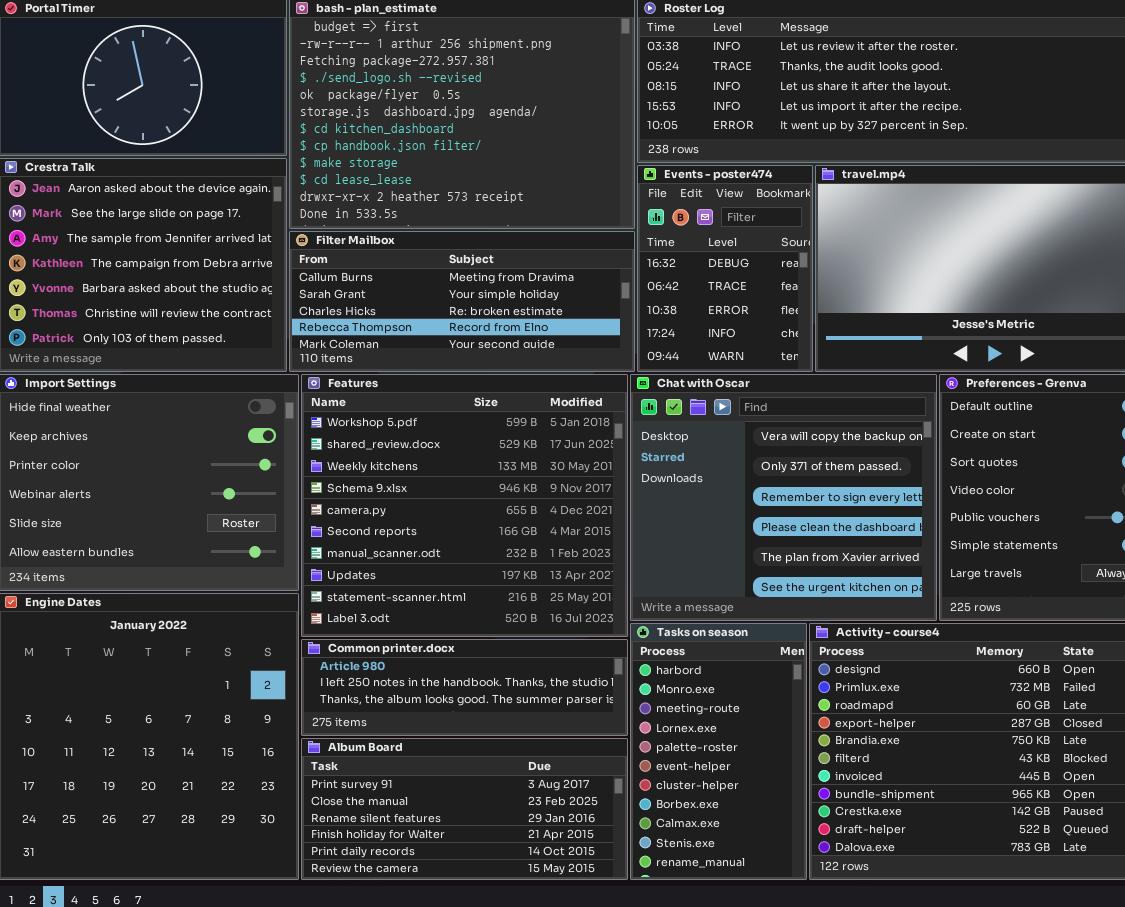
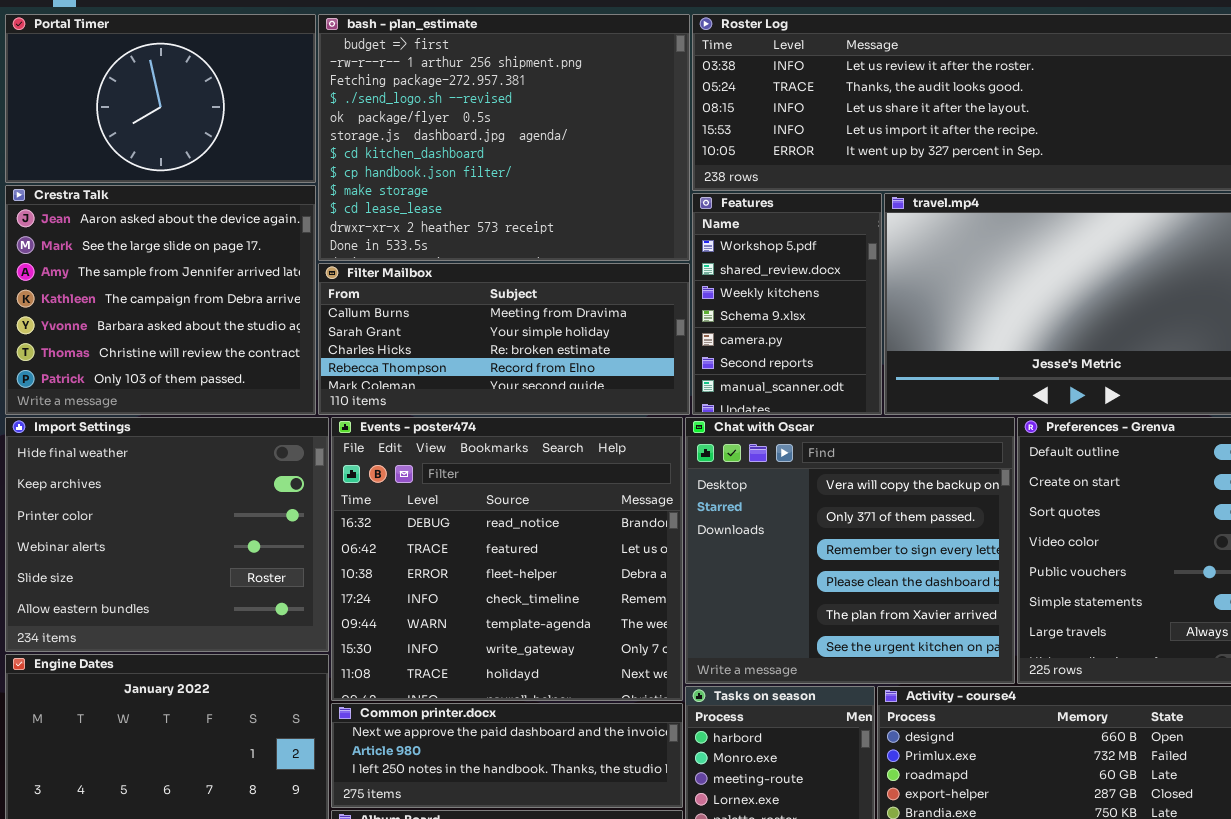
Events - poster474: [637,165,813,372] -> [331,417,683,701], moved, resized
Features: [301,374,628,637] -> [692,193,882,415], moved, resized
Common printer.docx: [301,639,628,736] -> [331,703,683,808], scrolled up 1 row

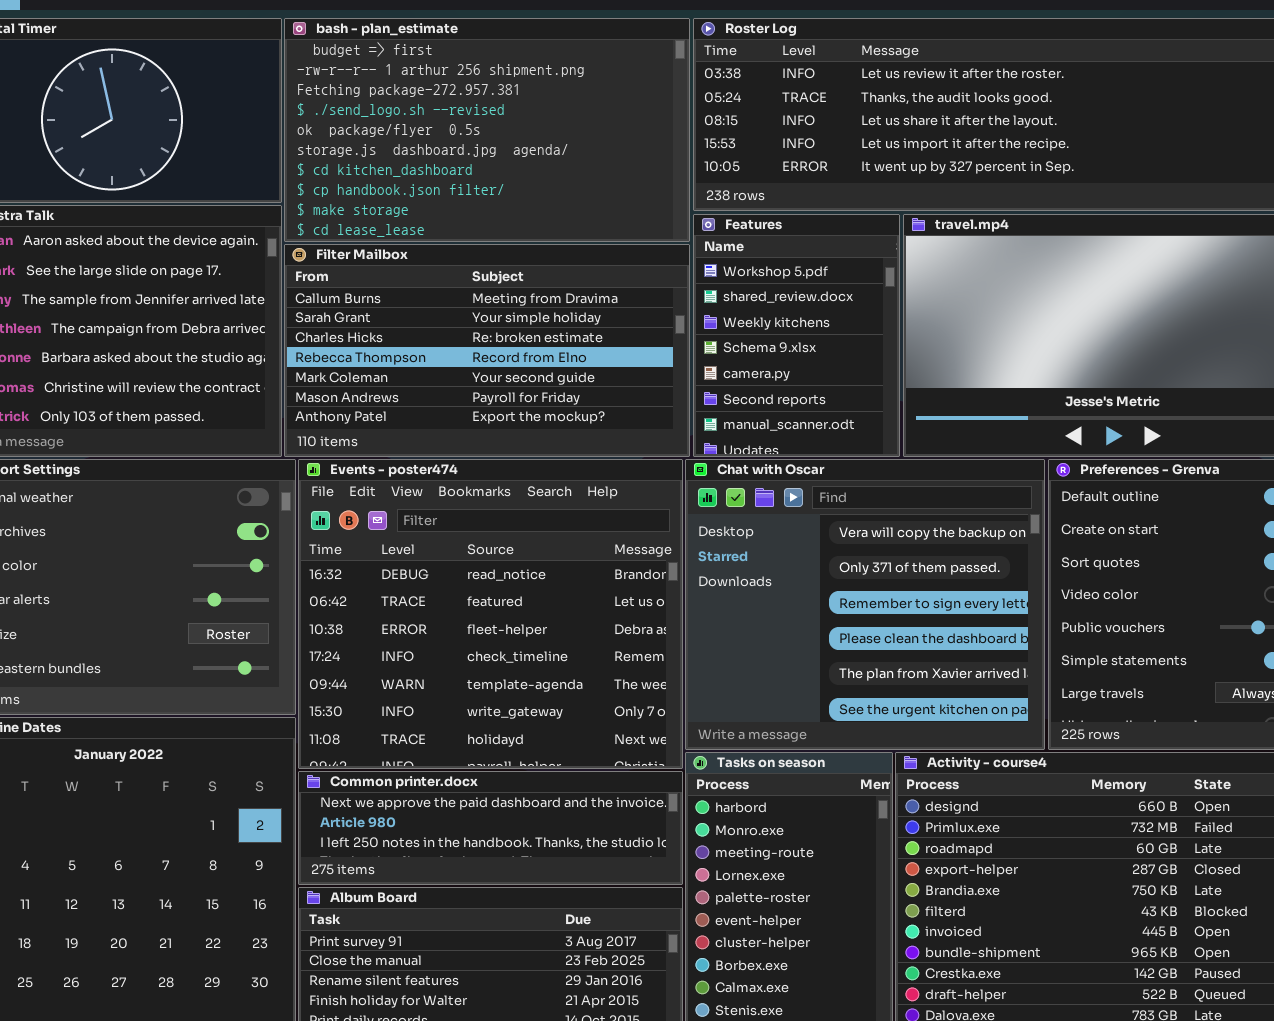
bash - plan_estimate: [318,14,690,261] -> [284,18,690,242], resized
Filter Mailbox: [318,263,690,415] -> [284,244,690,457], resized

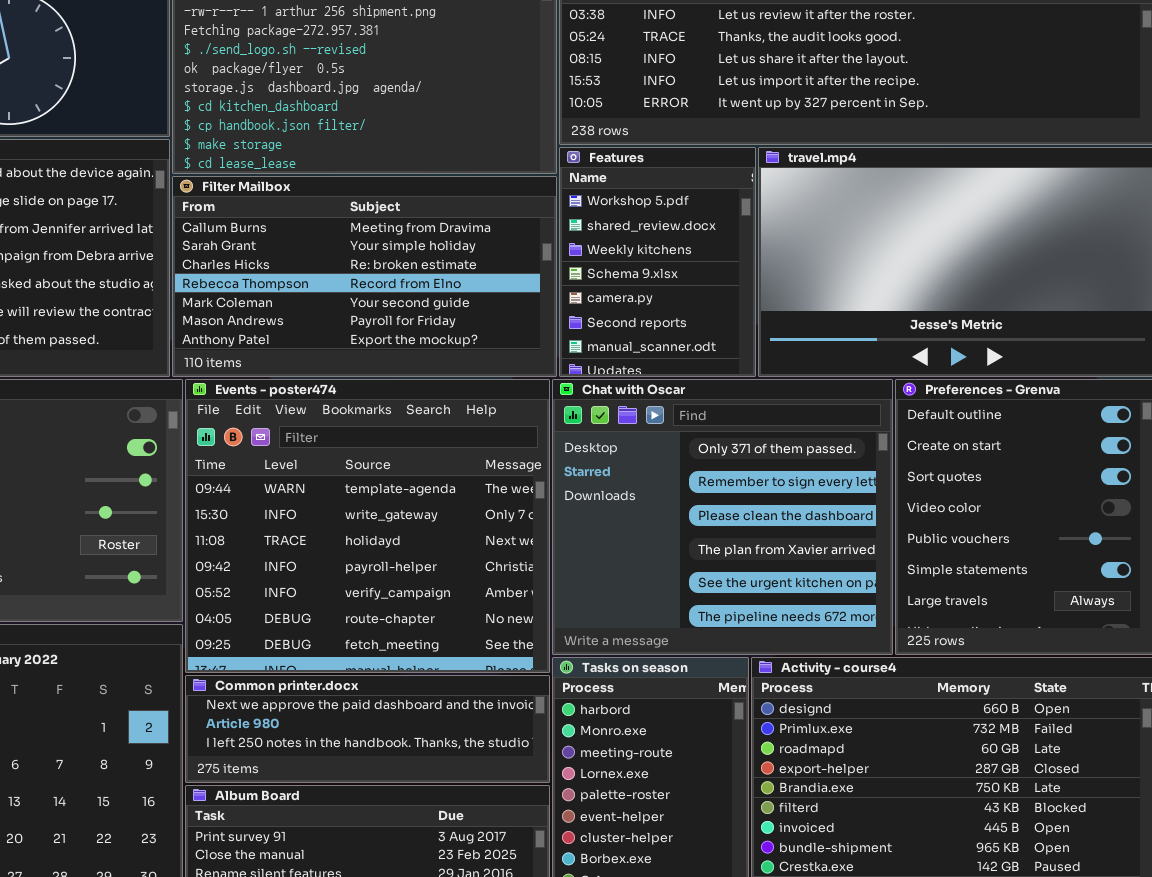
Events - poster474: [298,459,683,769] -> [185,379,550,673], scrolled down 4 rows
Chat with Oscar: [685,459,1045,750] -> [552,379,893,655], scrolled down 1 row

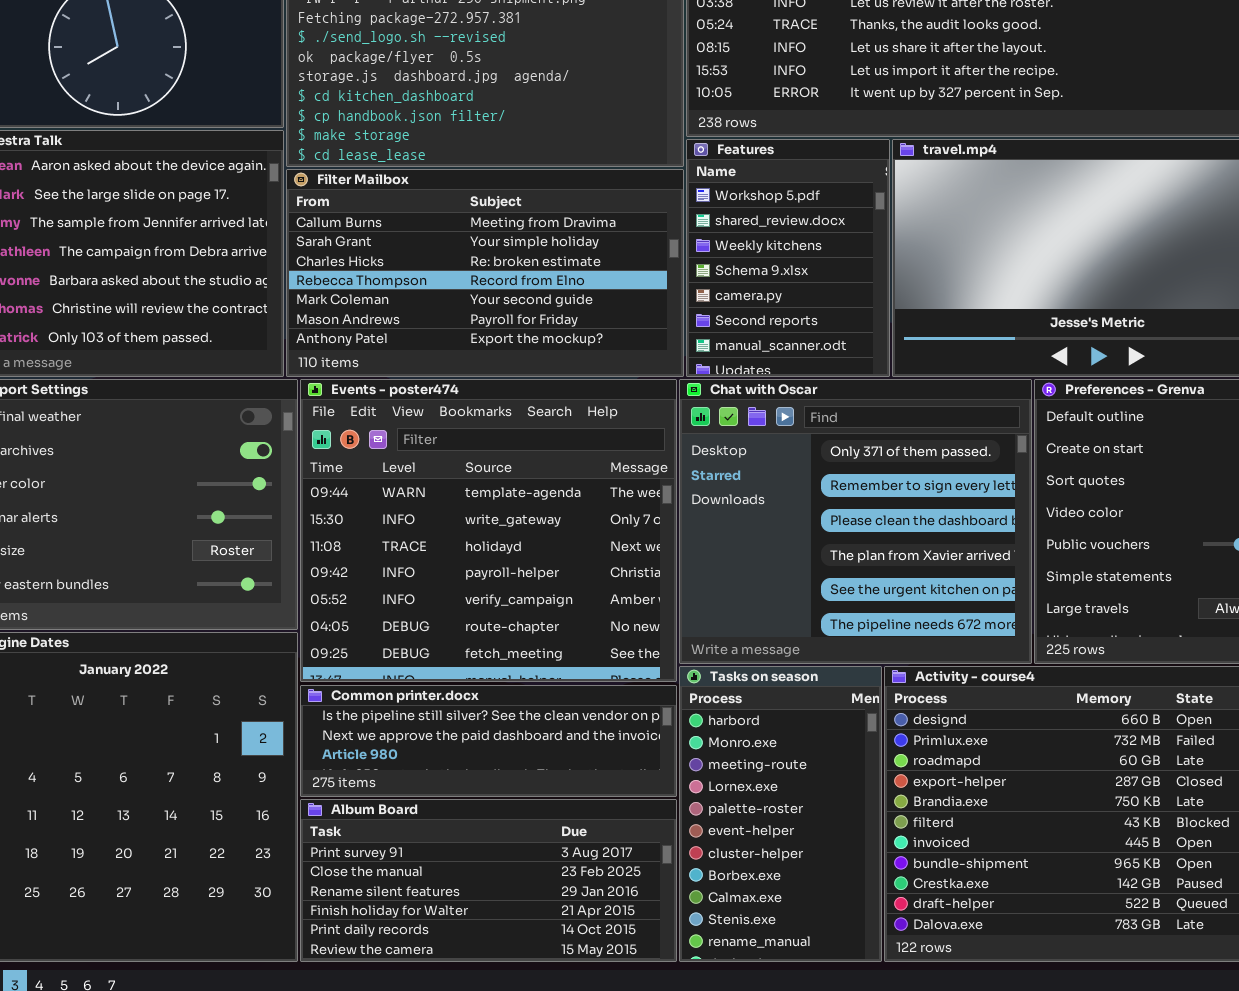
Common printer.docx: [185,675,550,783] -> [300,685,677,797], scrolled up 1 row

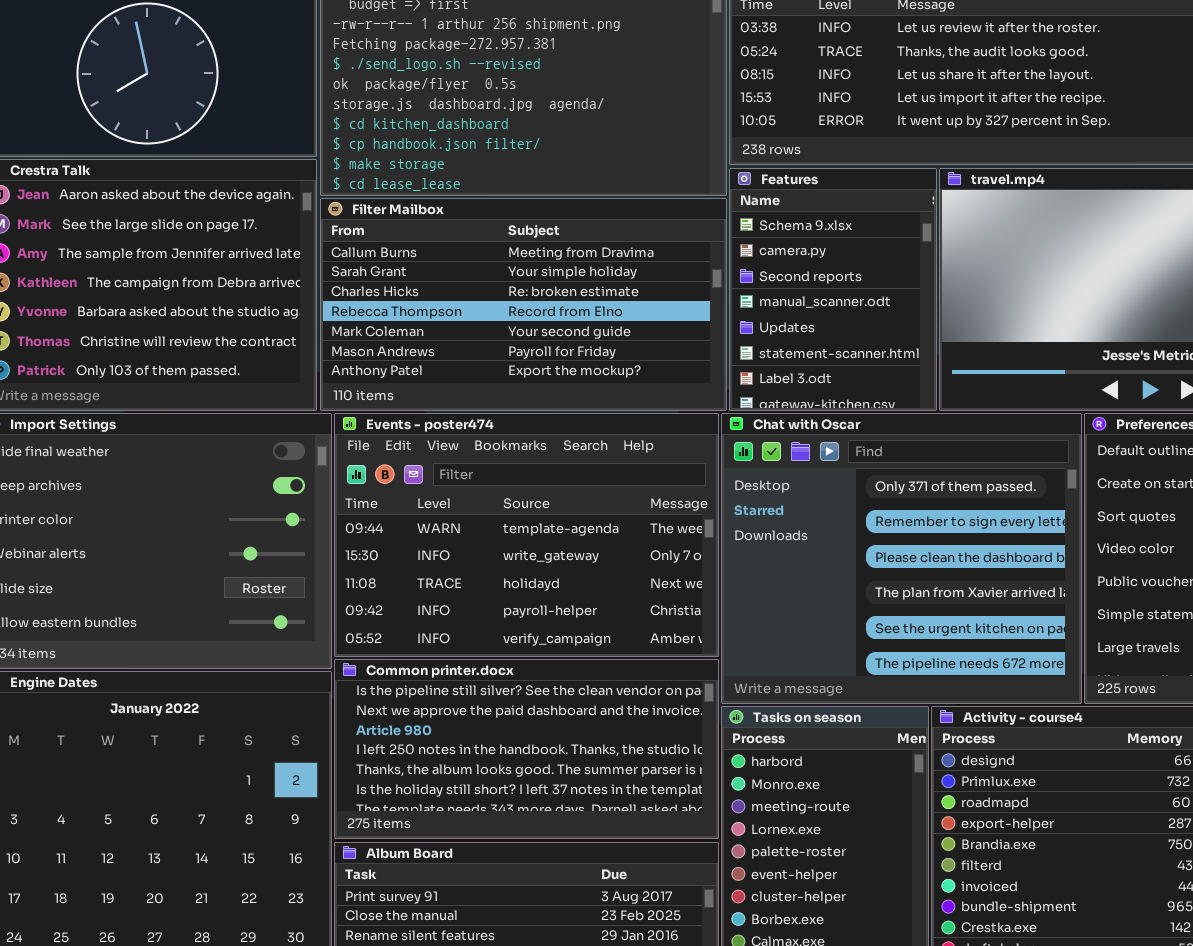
Features: [686,139,890,377] -> [729,168,937,411], scrolled down 3 rows
Events - poster474: [300,379,677,682] -> [334,413,719,657], resized
Common printer.docx: [300,685,677,797] -> [334,659,719,839], resized

